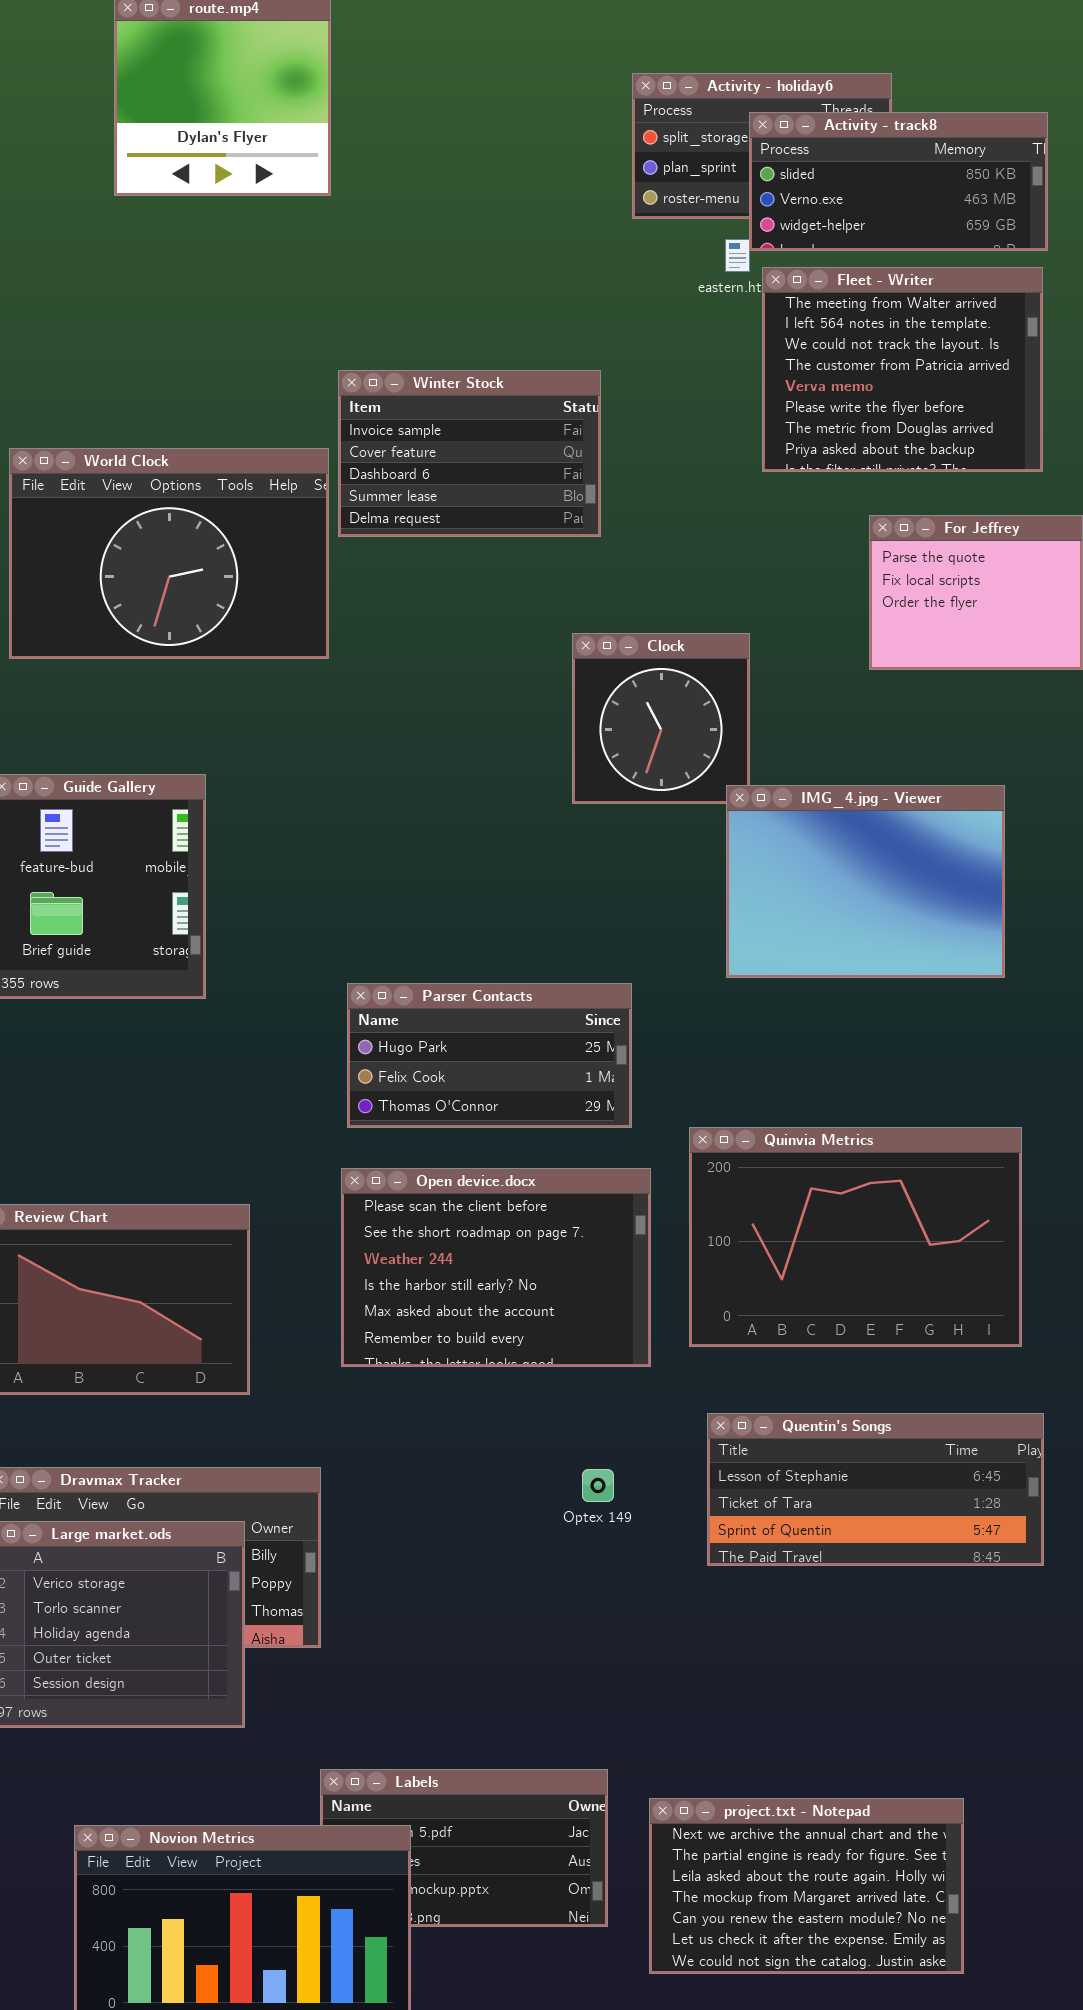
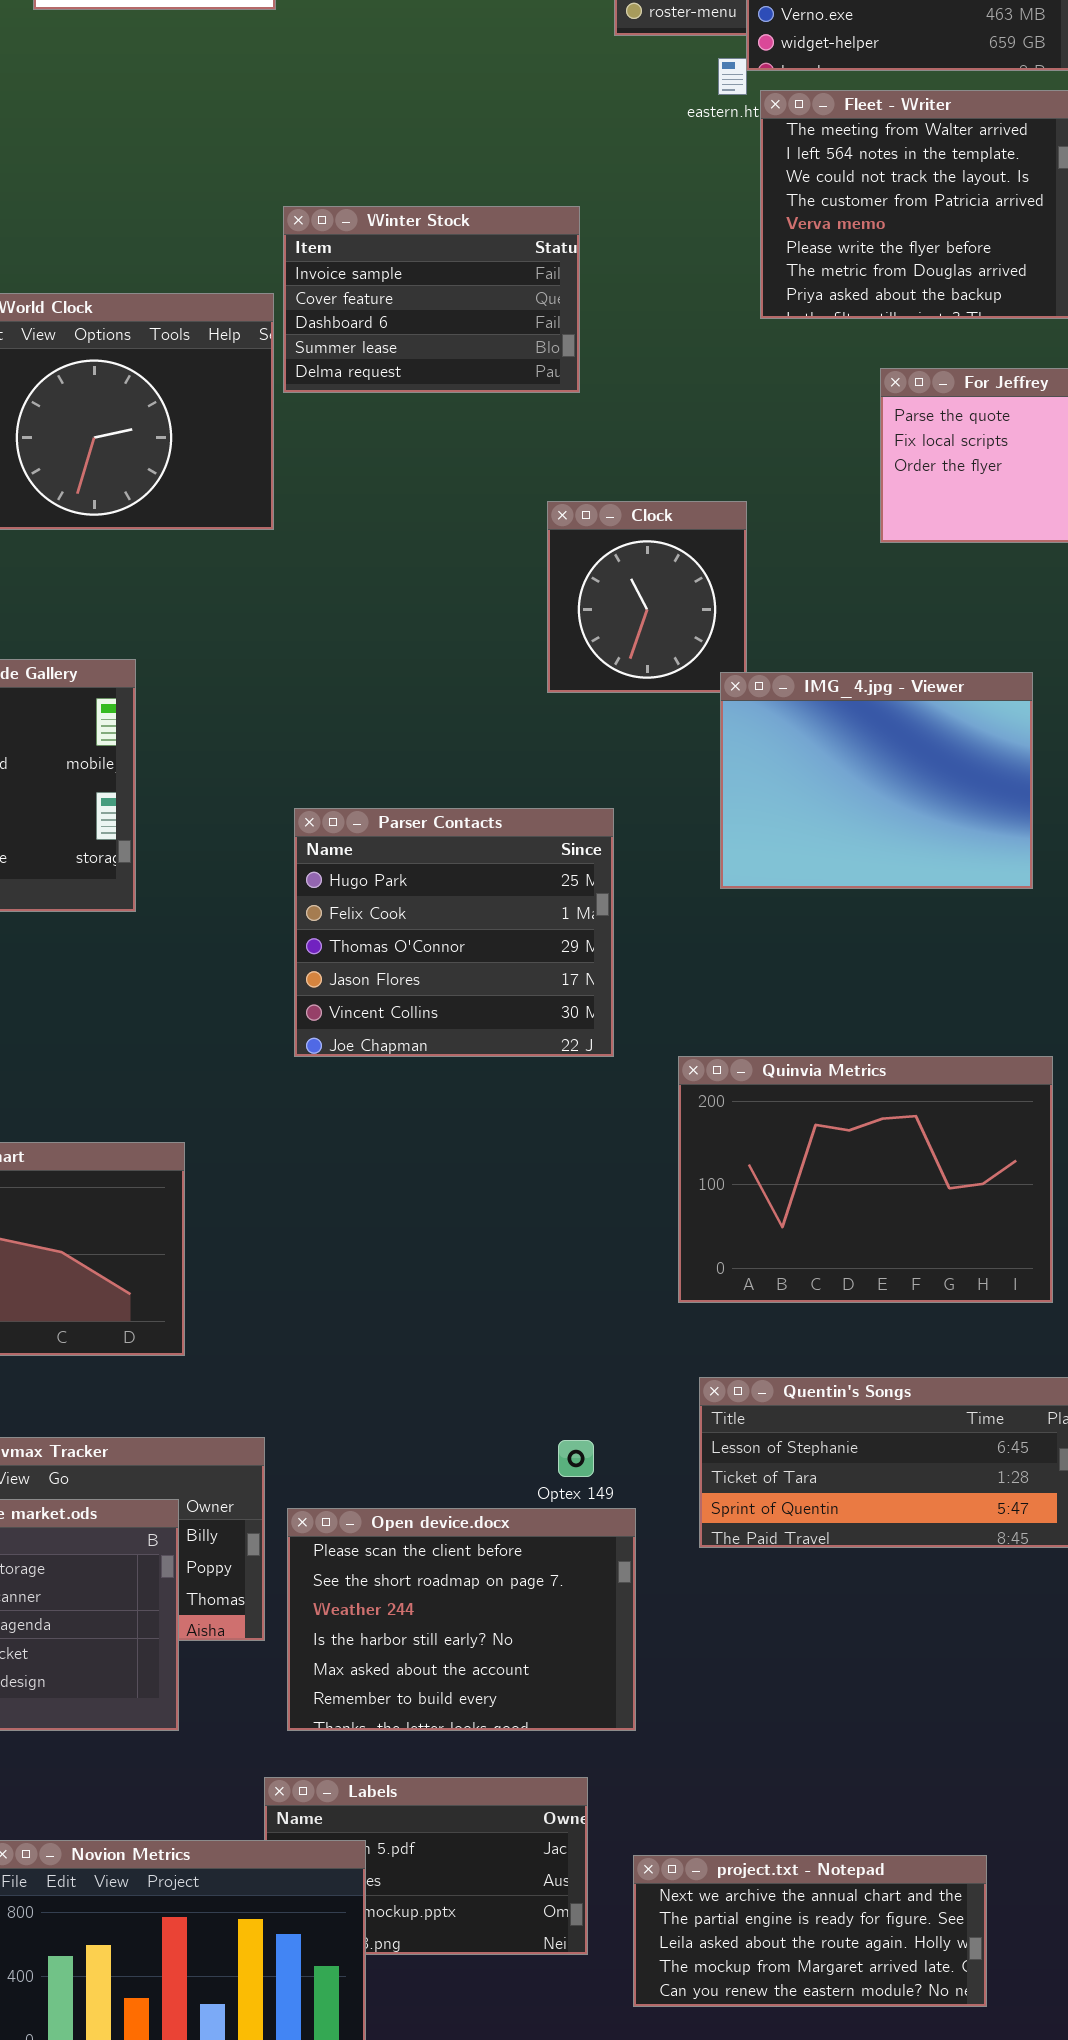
Parser Contacts: [347,983,632,1128] -> [294,808,614,1057], resized
Open device.docx: [341,1168,651,1367] -> [287,1508,636,1731], moved
project.txt - Notepad: [649,1798,964,1974] -> [633,1855,987,2007], resized

